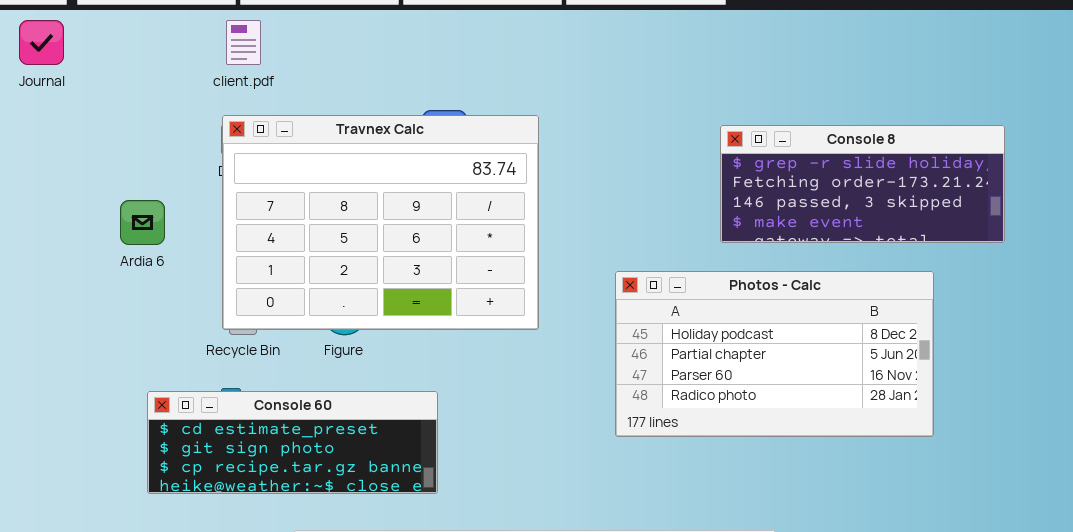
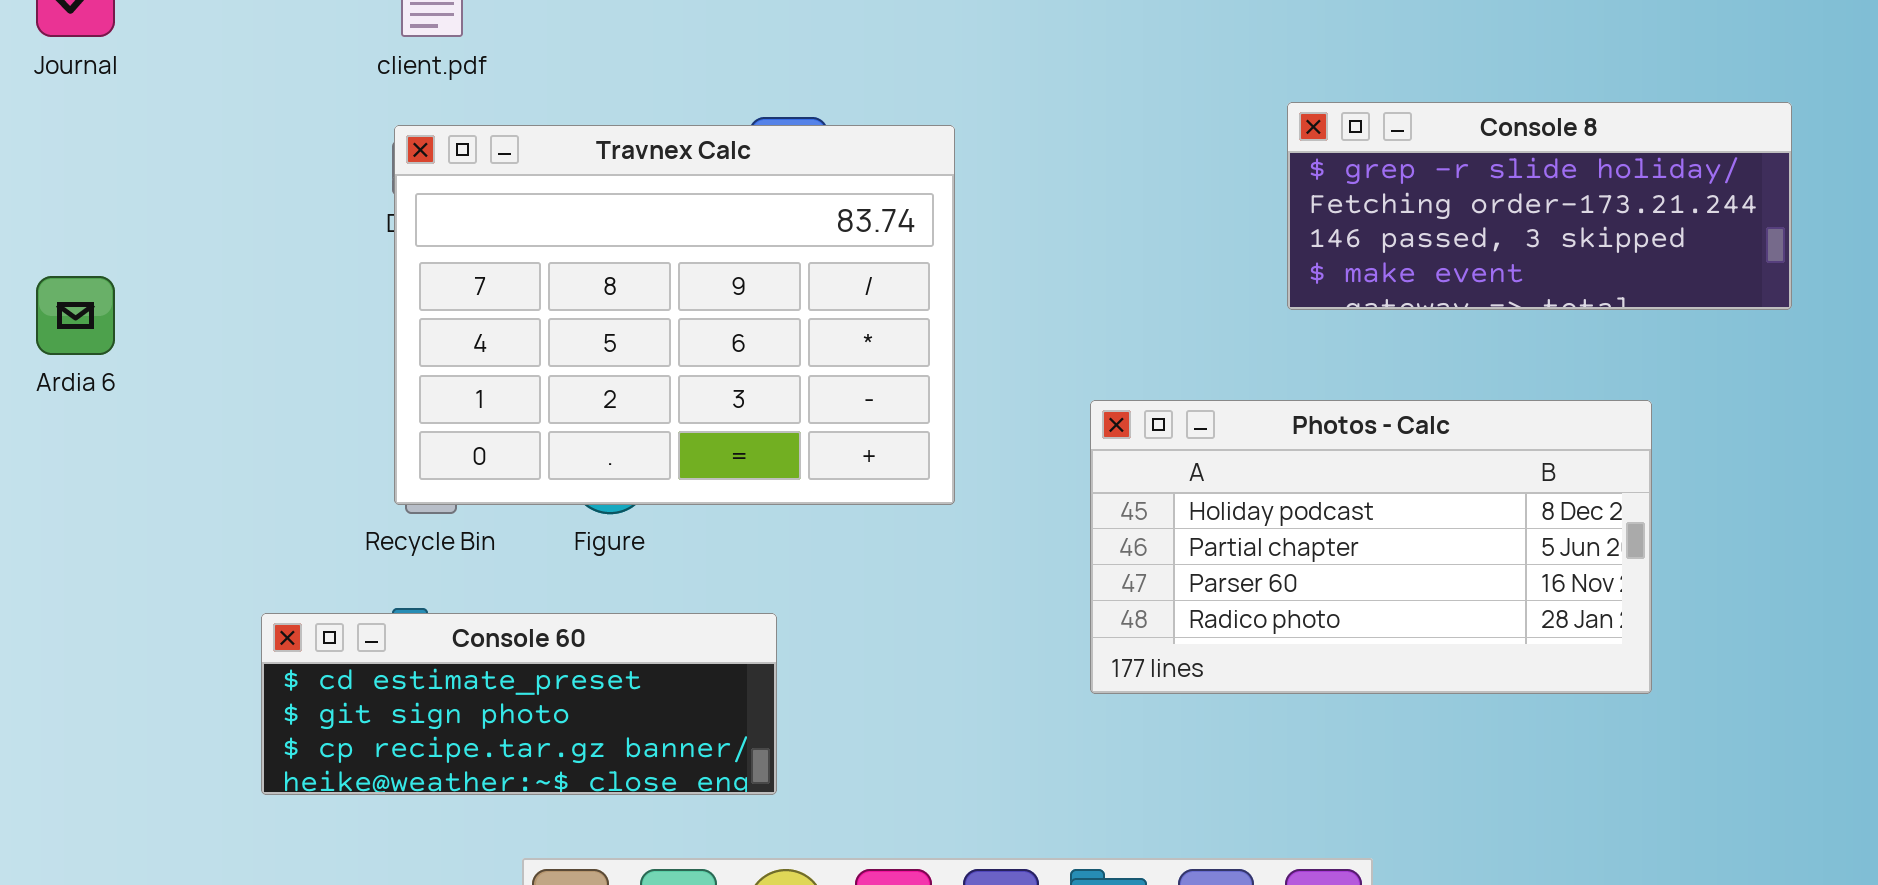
Console 8: [720,125,1005,243] -> [1287,102,1792,310], moved
Ardia 6: [120,200,165,245] -> [36,276,115,355], moved

